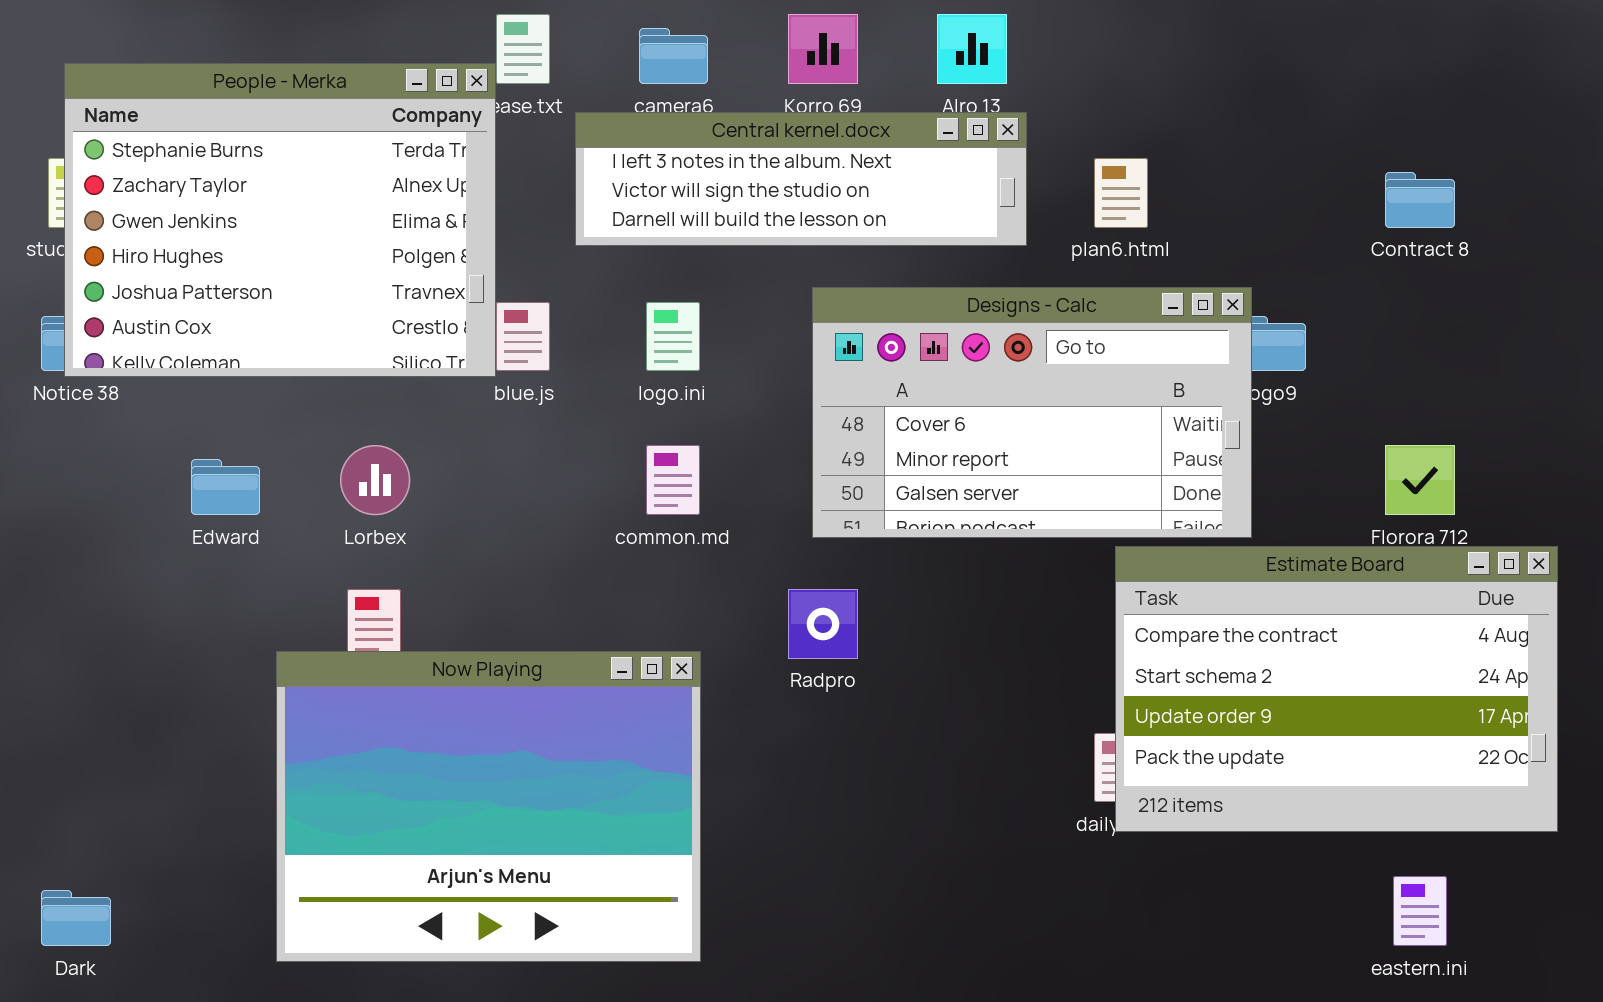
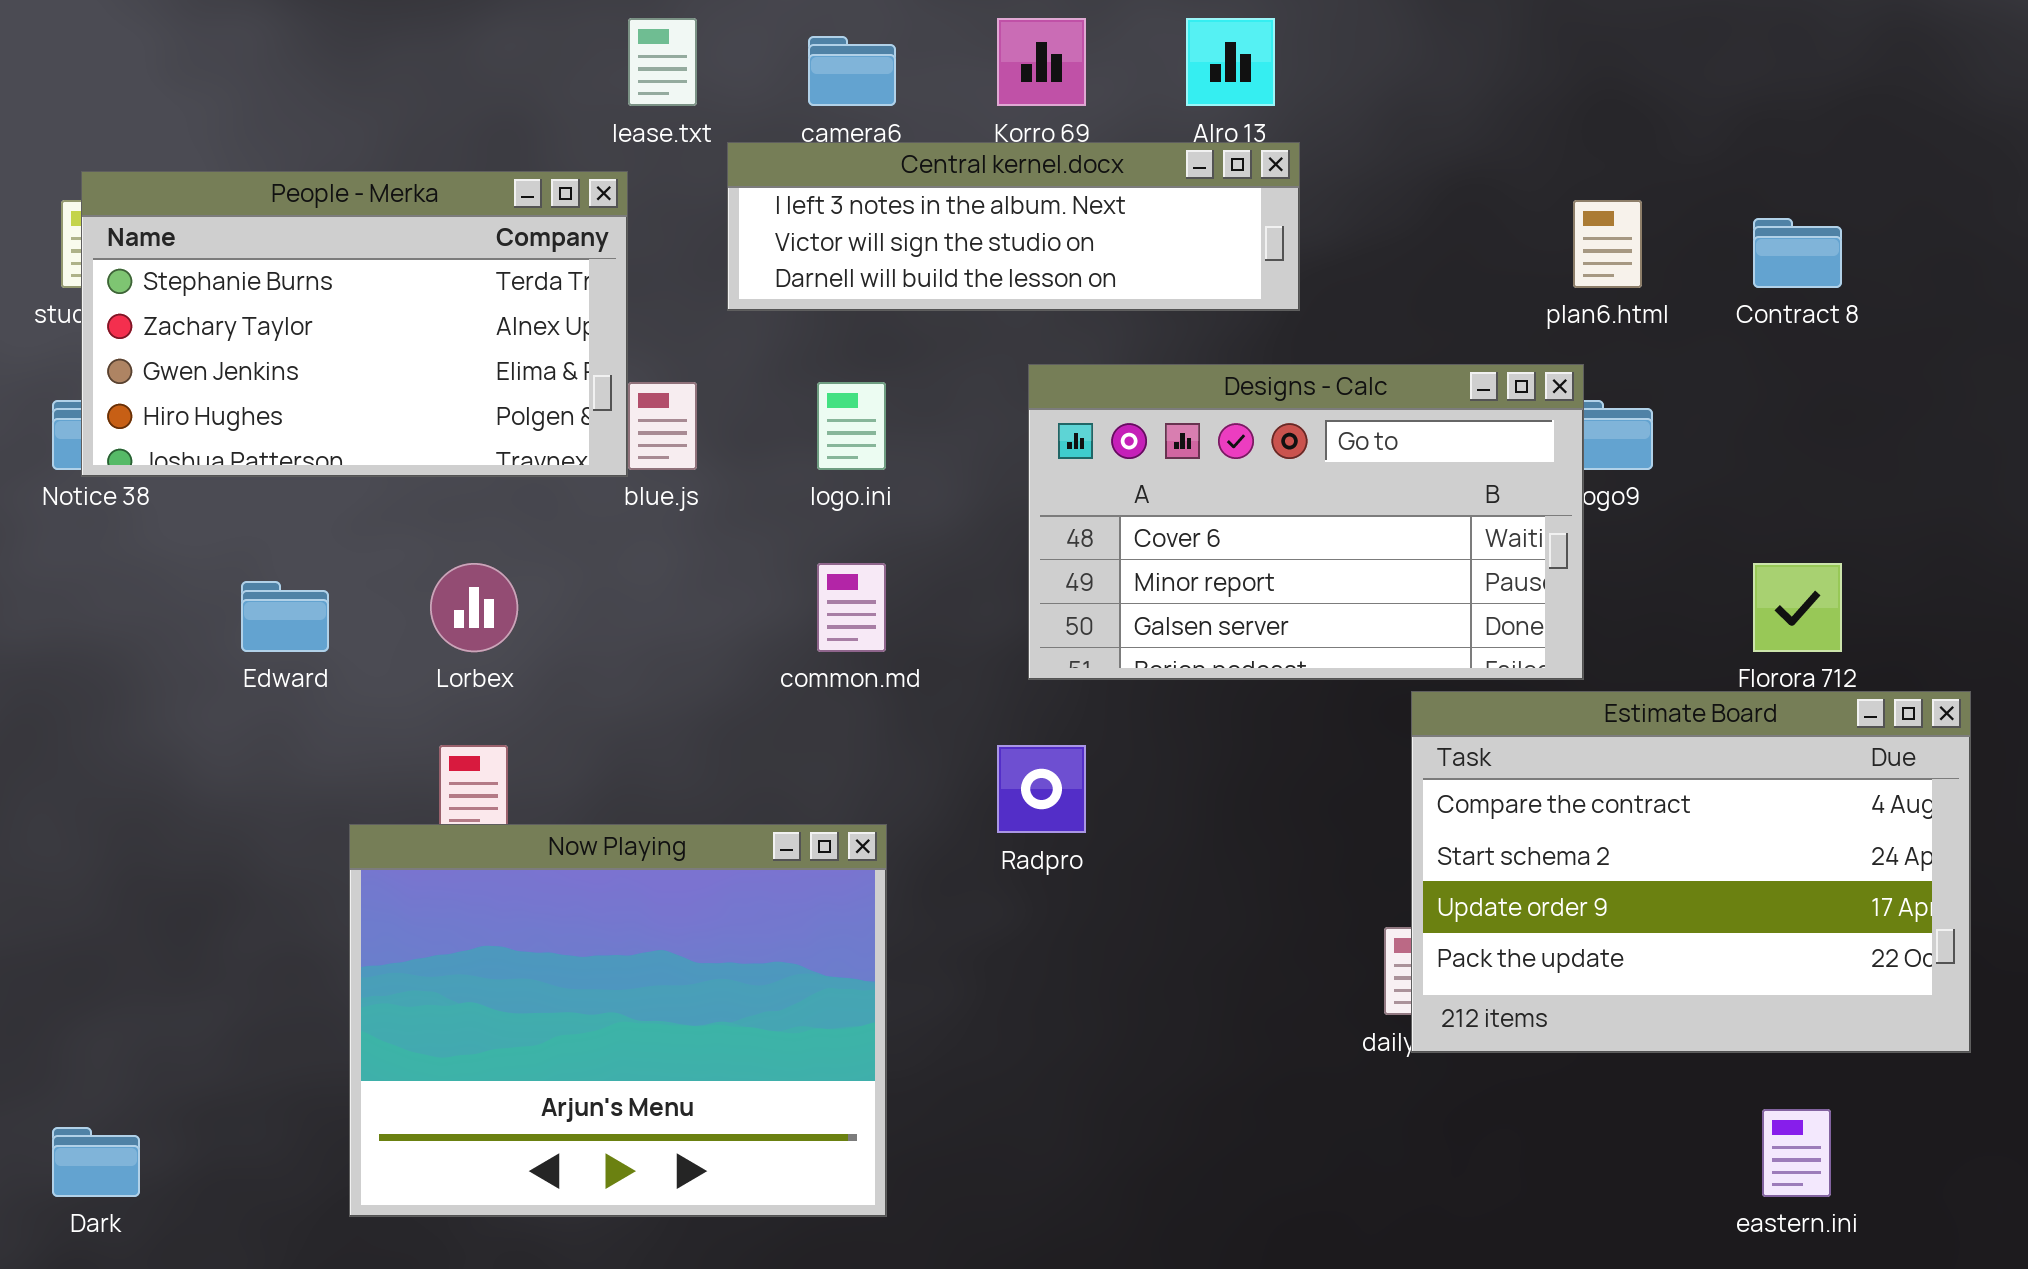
People - Merka: [64,63,496,377] -> [81,171,628,477], resized
plan6.html: [1094,158,1148,228] -> [1573,200,1642,288], moved

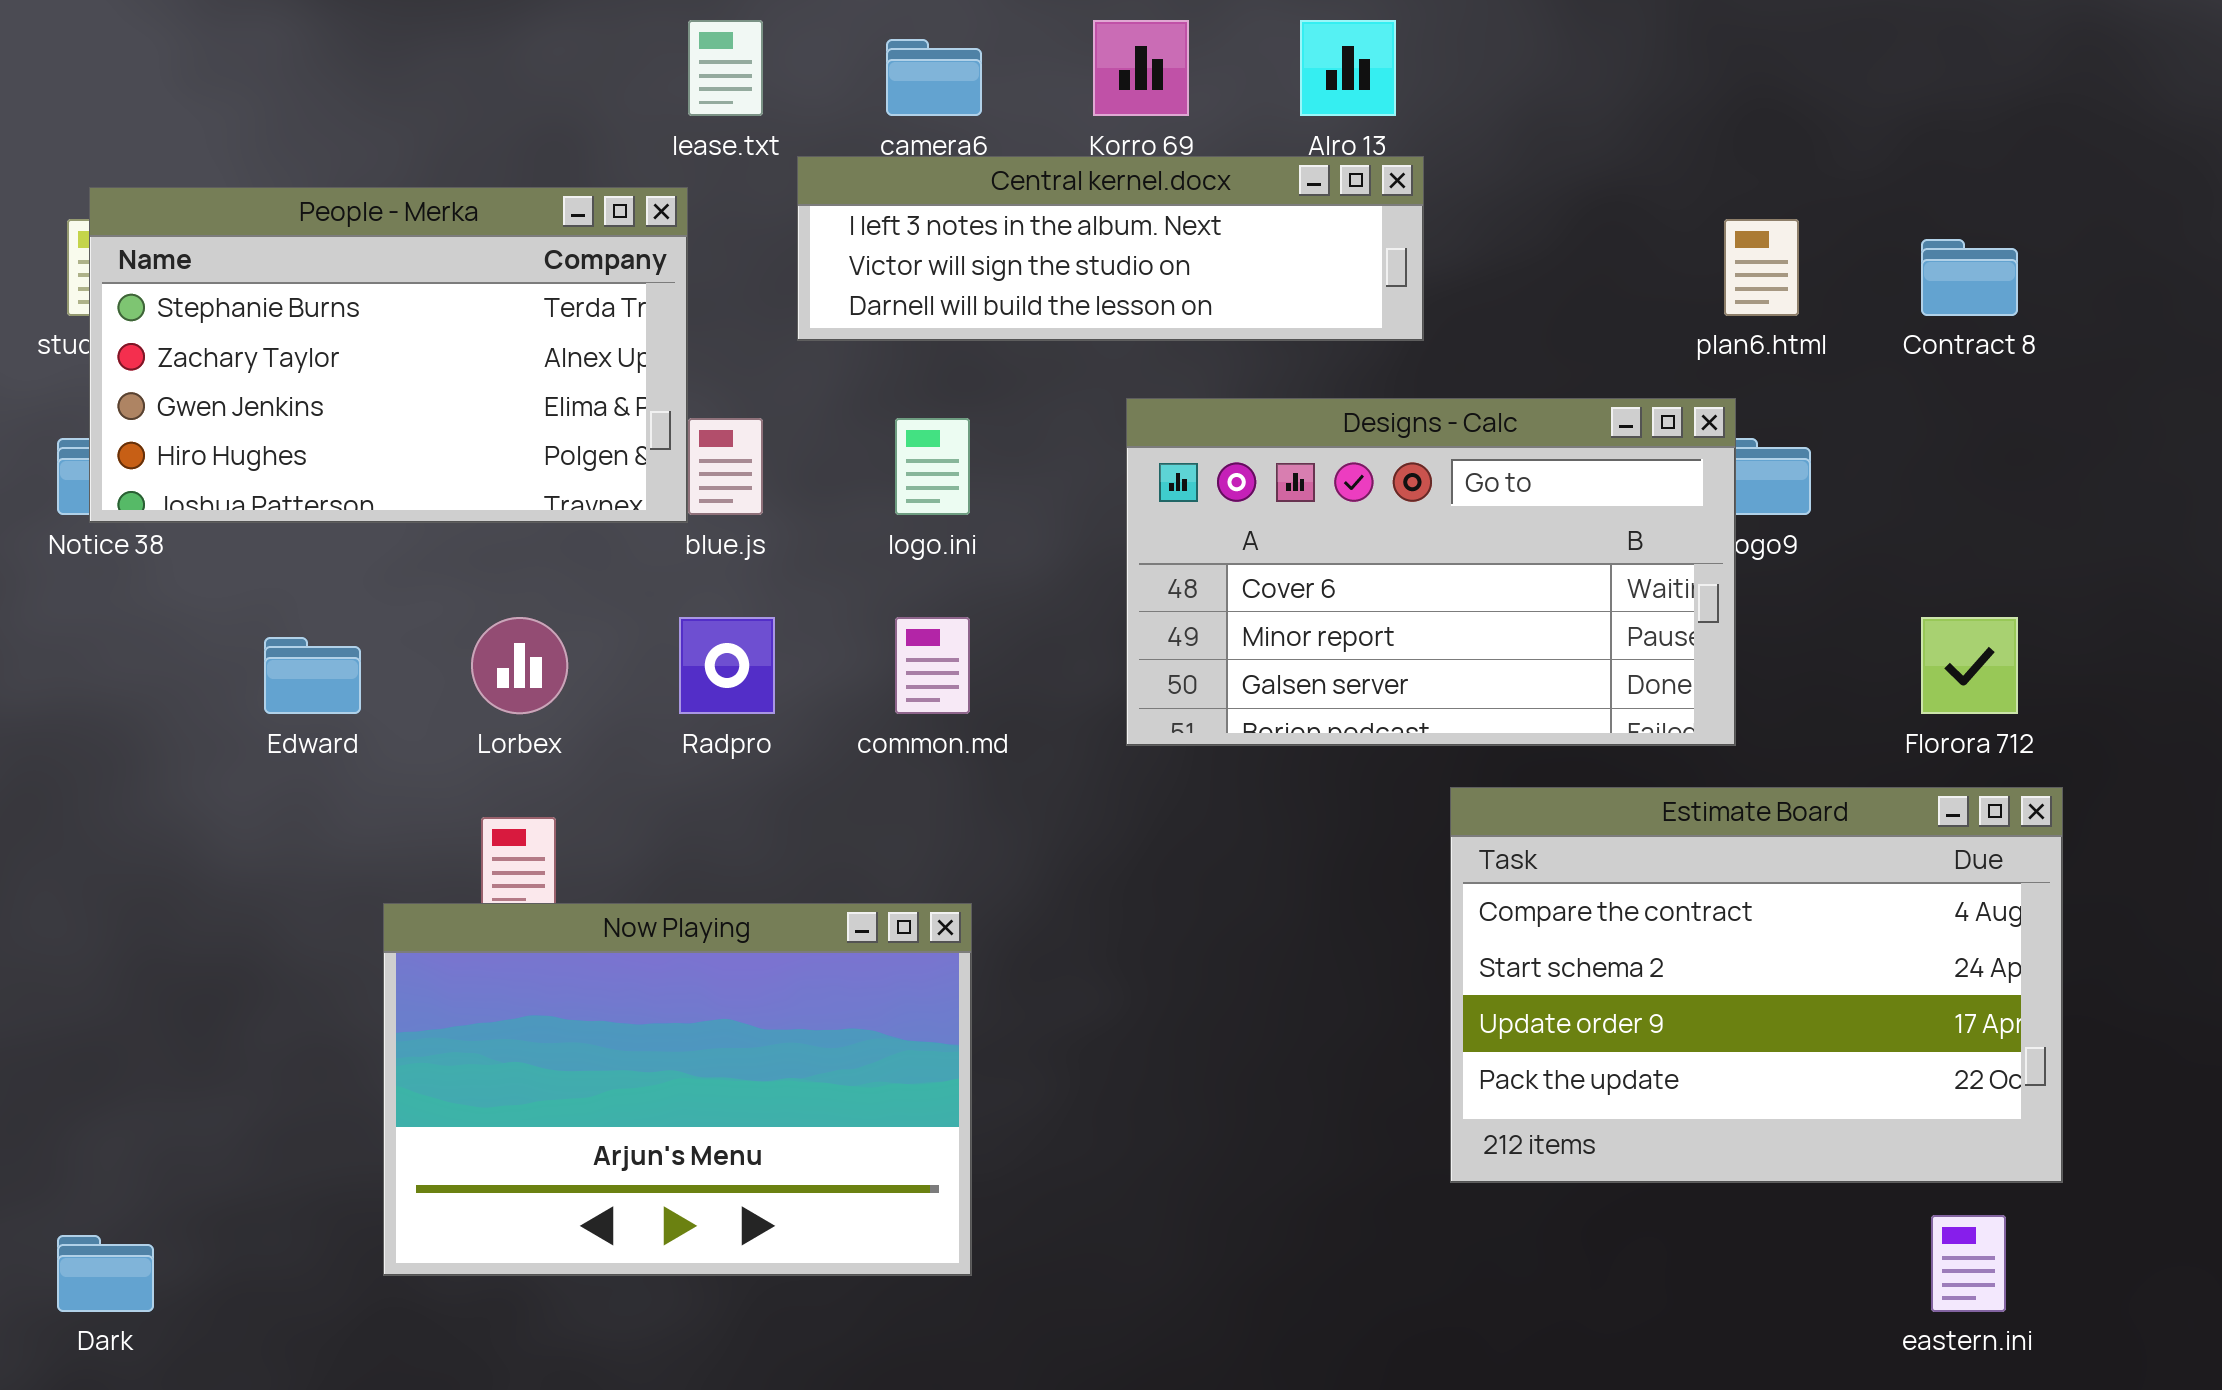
Estimate Board: [1411,691,1971,1053] -> [1450,787,2063,1183], moved
Radpro: [997,745,1086,833] -> [679,617,775,714], moved
Now Playing: [349,824,887,1217] -> [383,903,972,1276], resized

